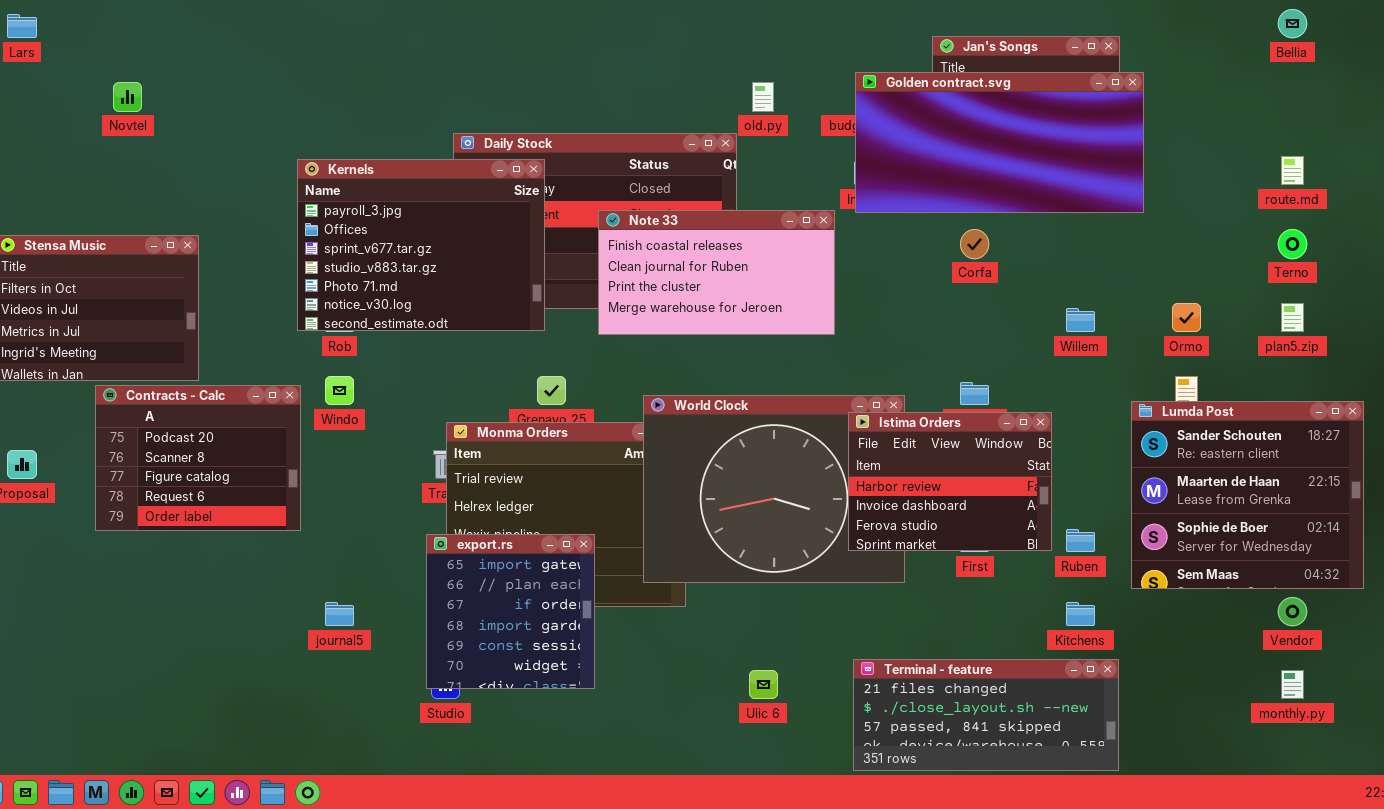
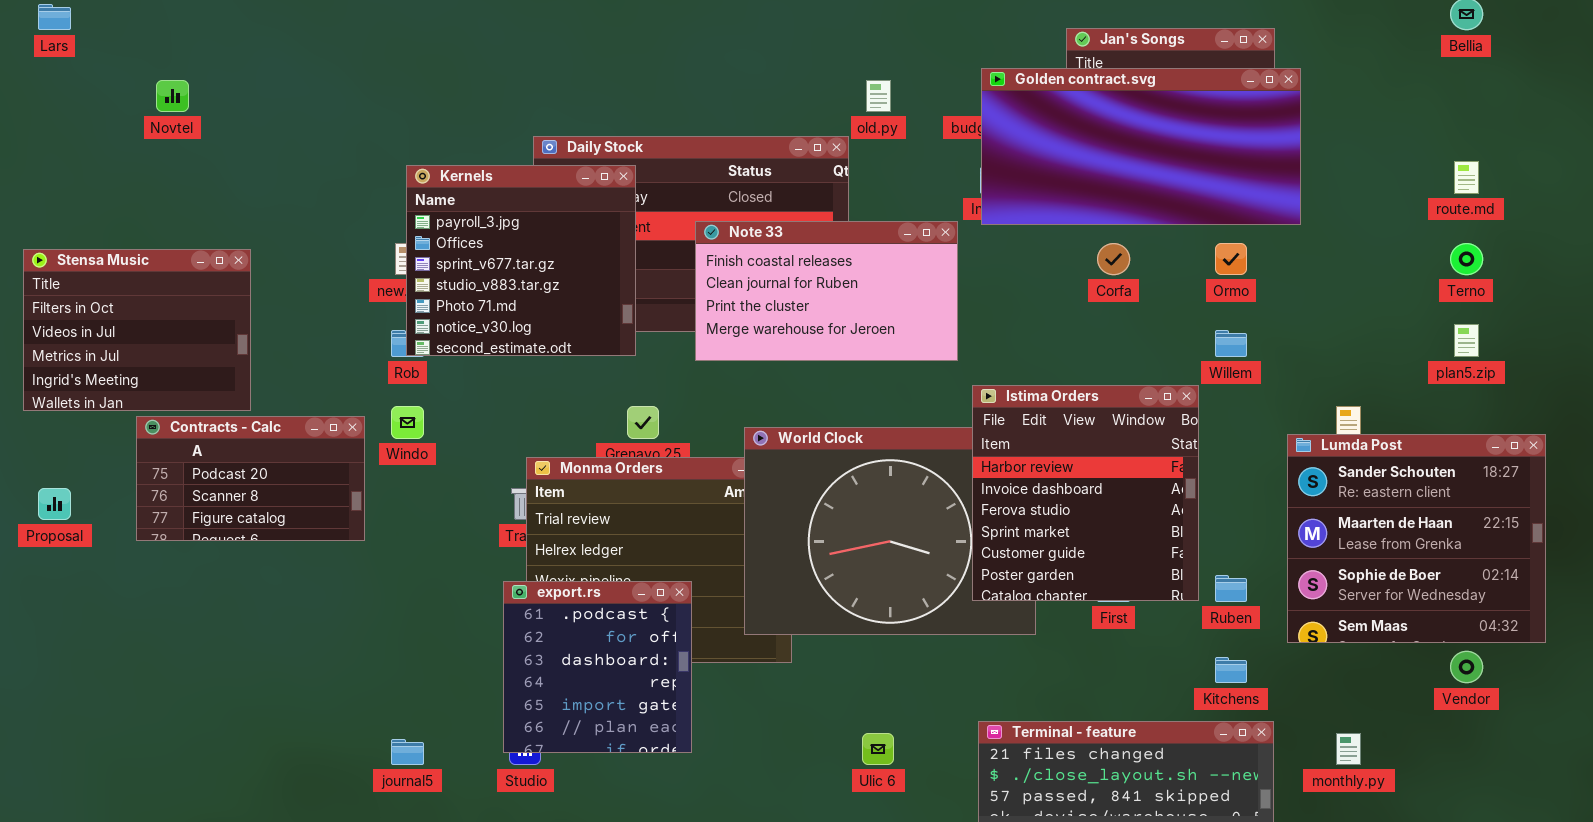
Kernels: [297,159,545,331] -> [406,165,636,356], resized
Ormo: [1172,303,1201,332] -> [1215,243,1247,275], moved
Contracts - Calc: [95,385,301,531] -> [136,416,365,541], resized
Istima Orders: [848,412,1052,551] -> [972,385,1199,601], resized
export.rs: [426,534,595,689] -> [503,581,692,753], scrolled up 4 rows
journal5: [325,602,354,626] -> [391,739,424,765], moved
monthly.py: [1281,670,1304,699] -> [1336,733,1361,765], moved

